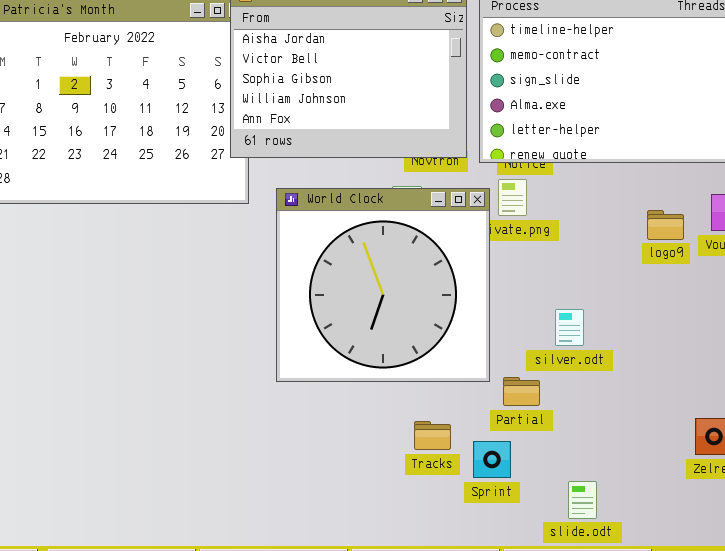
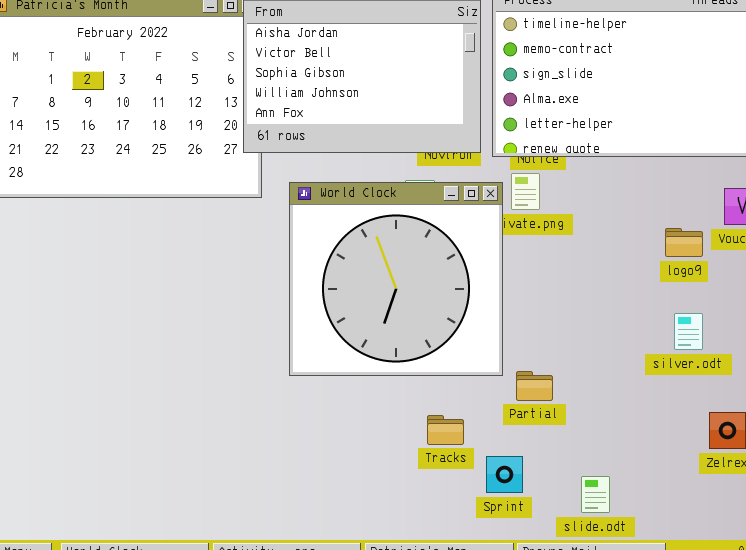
logo9: [647,210,684,240] -> [665,228,703,257], moved
silver.odt: [555,309,584,346] -> [674,313,703,350], moved
Sprint: [473,441,511,478] -> [486,456,523,493], moved

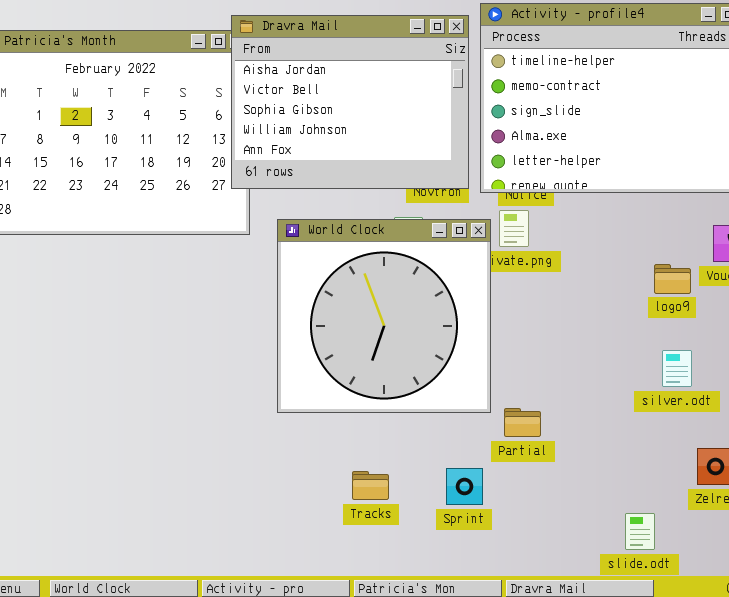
Tracks: [427,415,464,445] -> [352,471,389,500], moved
Sprint: [486,456,523,493] -> [446,468,483,505], moved
slide.odt: [581,476,610,513] -> [625,513,655,550], moved

